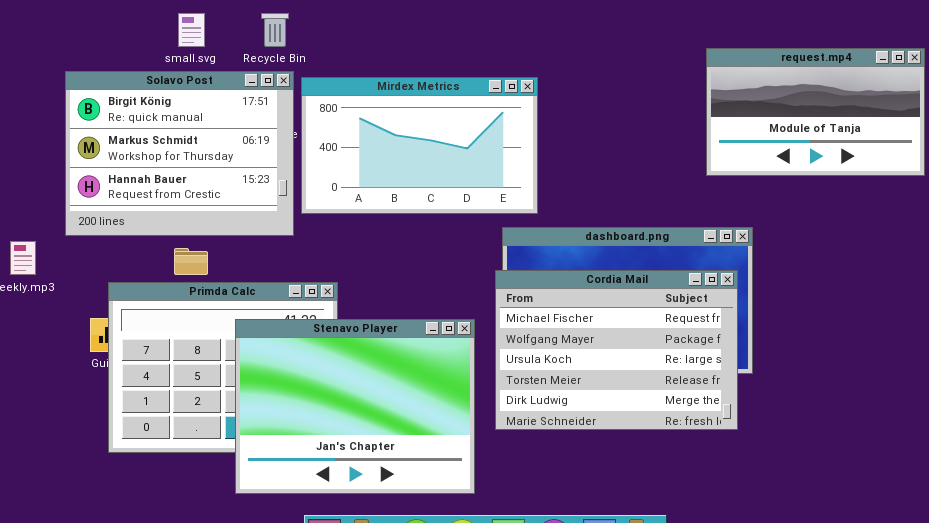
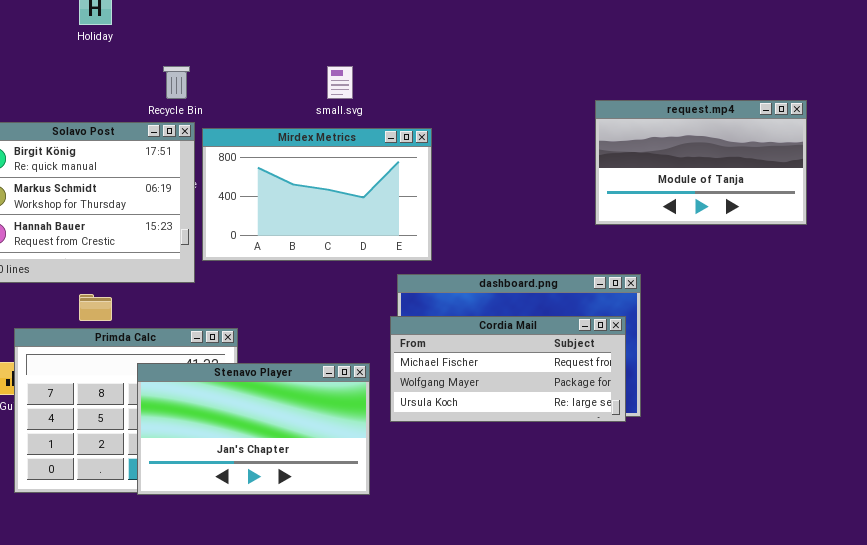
small.svg: [178,13,205,47] -> [327,66,353,99], moved
Cordia Mail: [495,270,738,430] -> [390,316,626,422], resized
Stenavo Player: [235,319,475,494] -> [137,363,370,495], resized

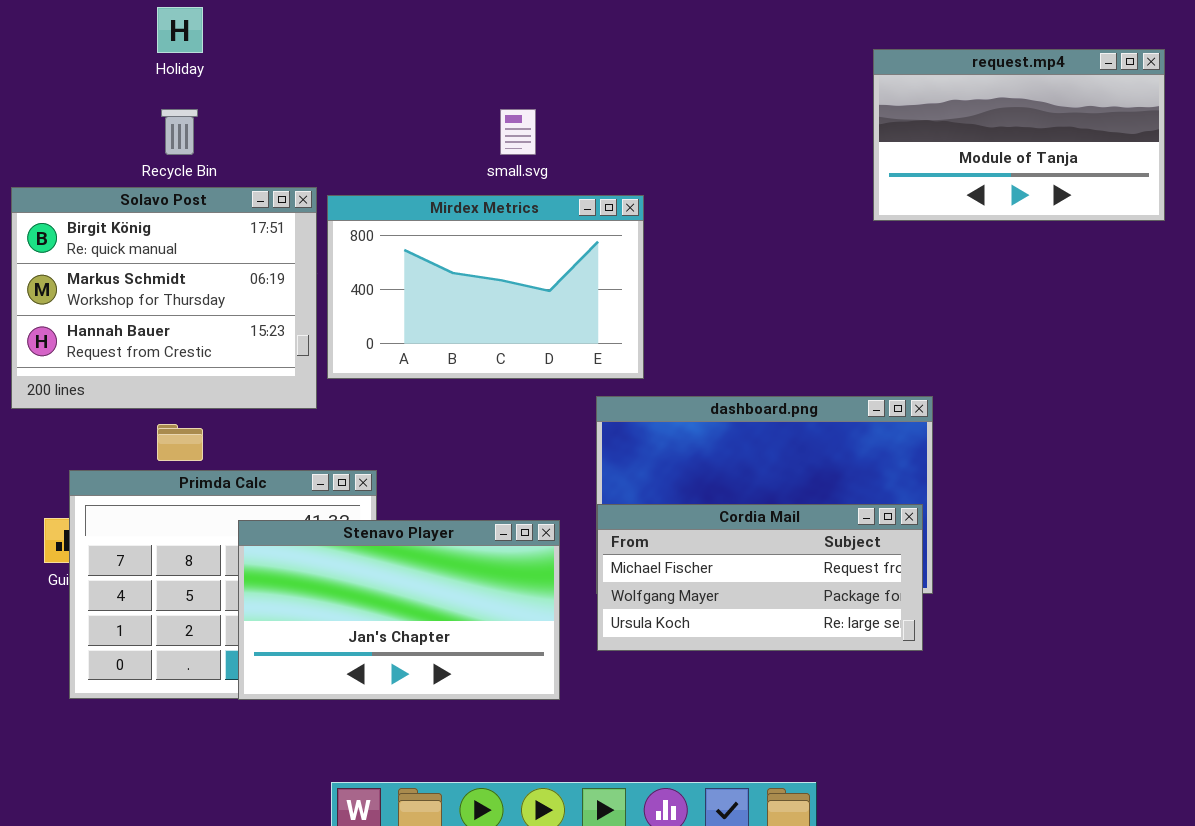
Recycle Bin: [163,66,190,99] -> [161,109,198,155], moved
request.mp4: [595,100,807,225] -> [873,49,1165,221], moved
Cordia Mail: [390,316,626,422] -> [597,504,923,651], moved

